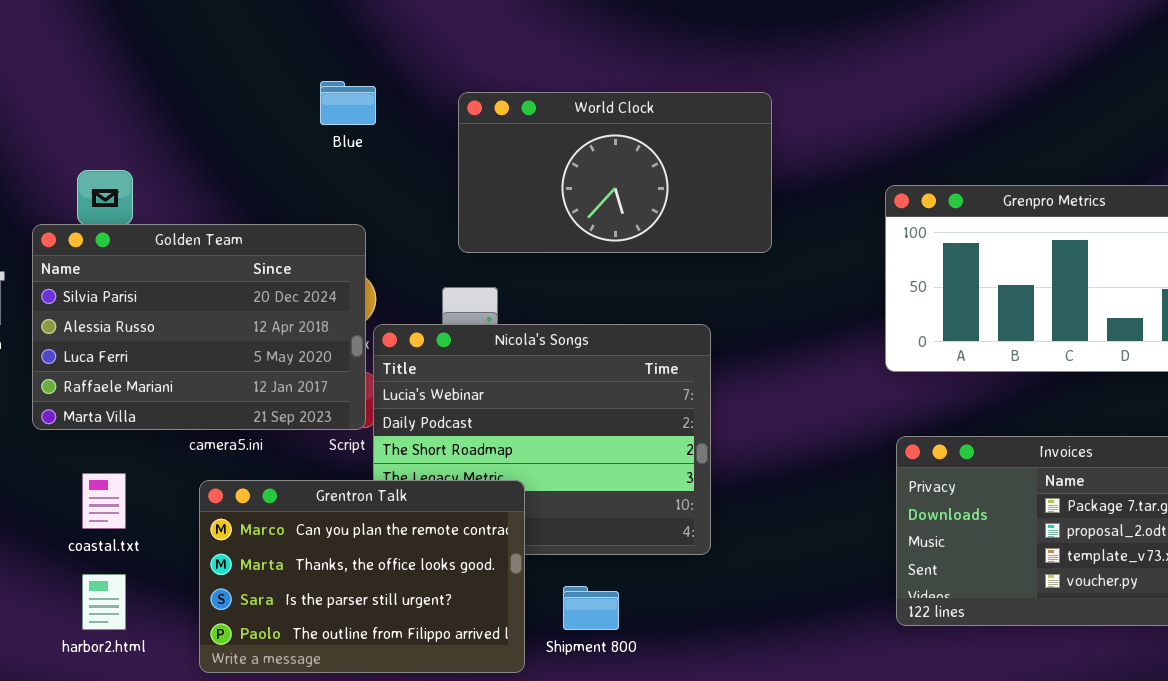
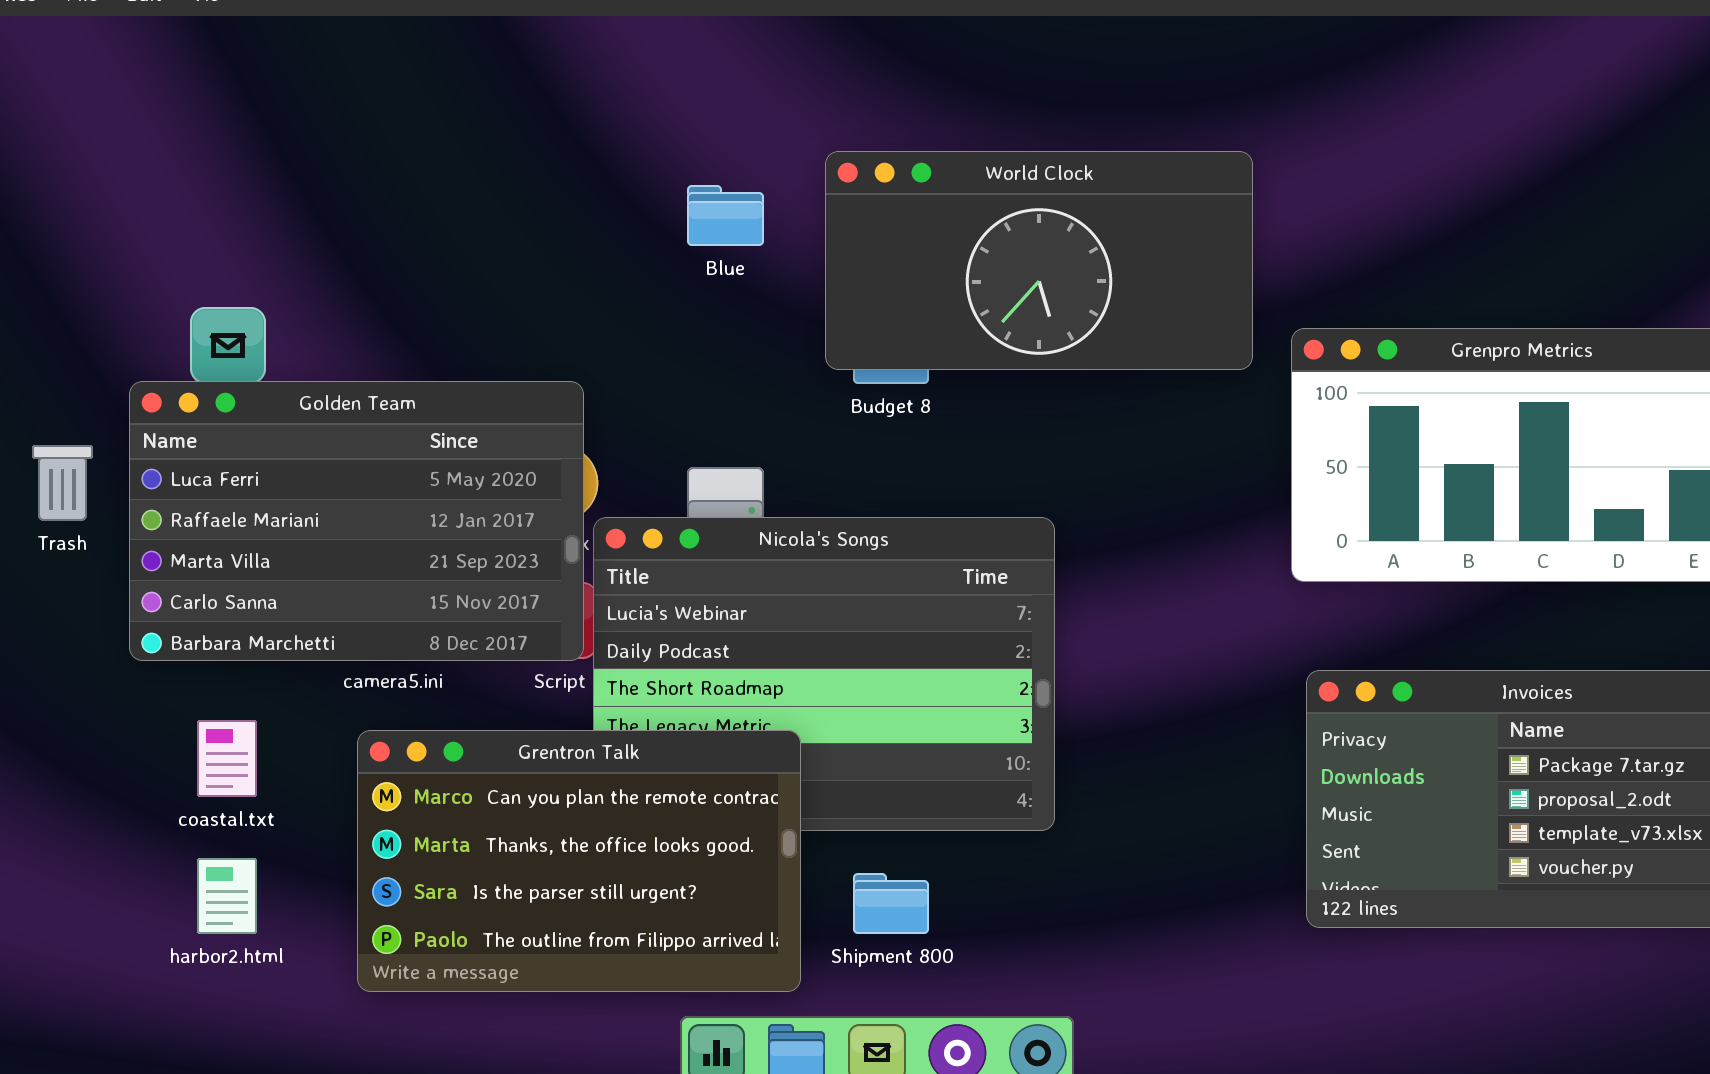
Blue: [320,81,376,125] -> [687,185,764,246], moved
World Clock: [458,92,772,253] -> [825,151,1253,370], moved
Golden Team: [32,224,366,430] -> [129,381,584,661], scrolled down 2 rows

